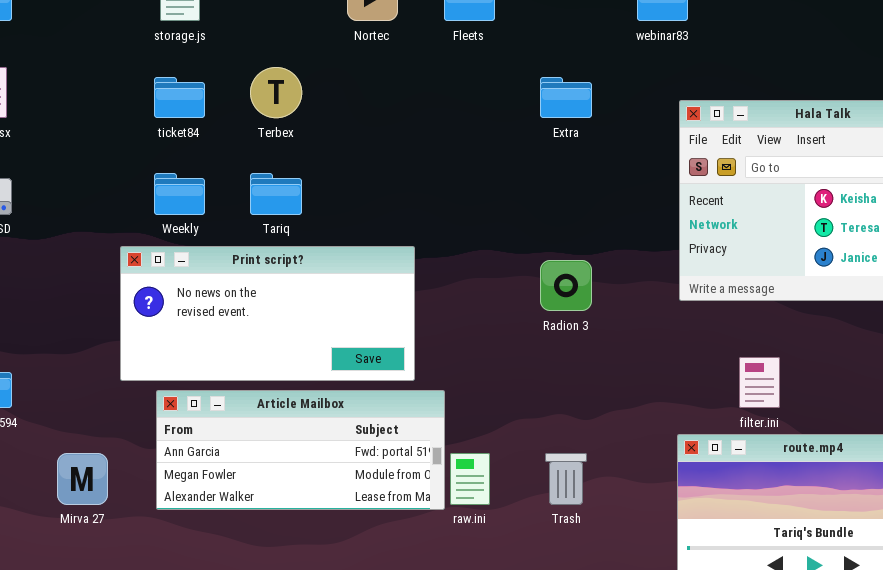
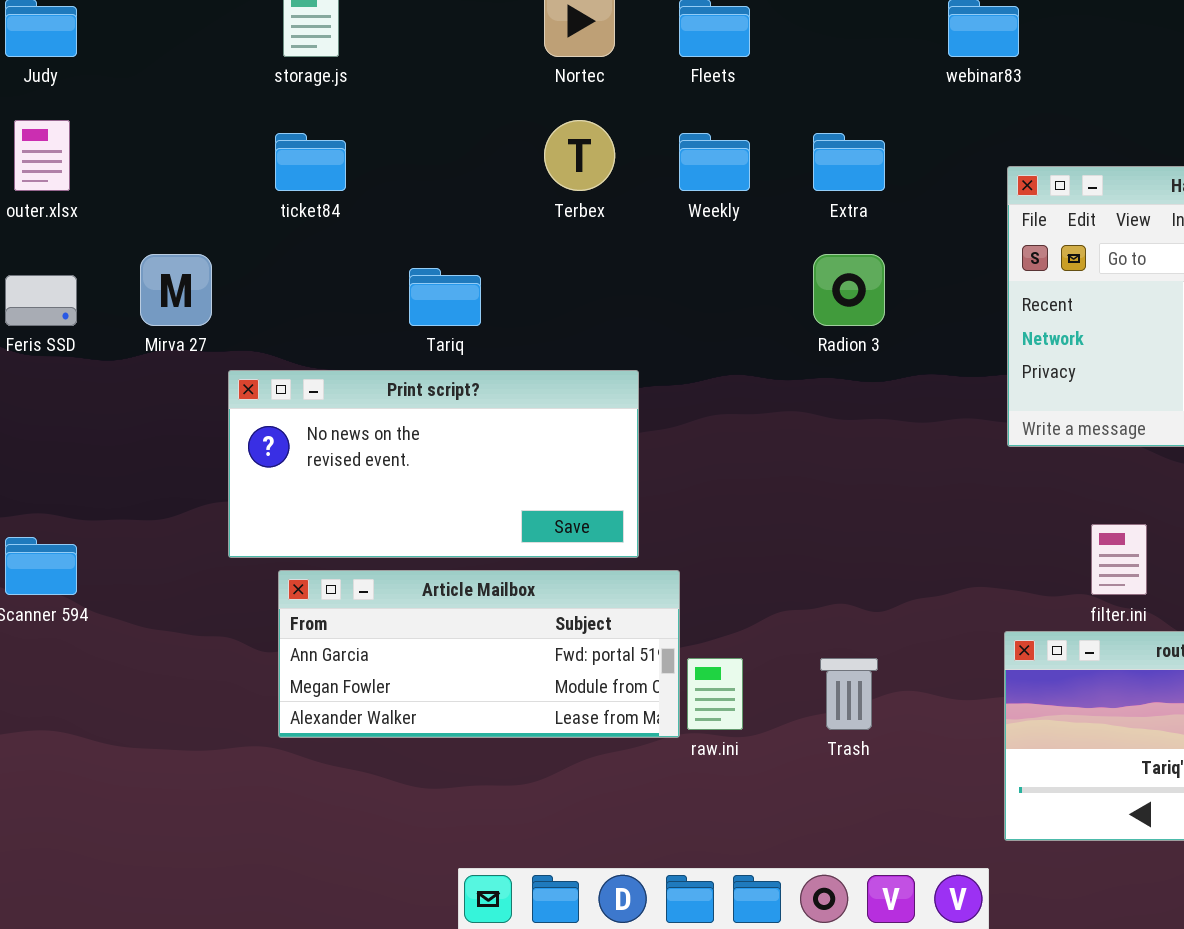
Terbex: [250,67,302,118] -> [544,120,615,191], moved
Weekly: [154,173,205,215] -> [679,133,750,191], moved
Radion 3: [540,260,592,311] -> [813,254,885,326], moved
Mirva 27: [57,453,108,505] -> [140,254,212,326], moved

